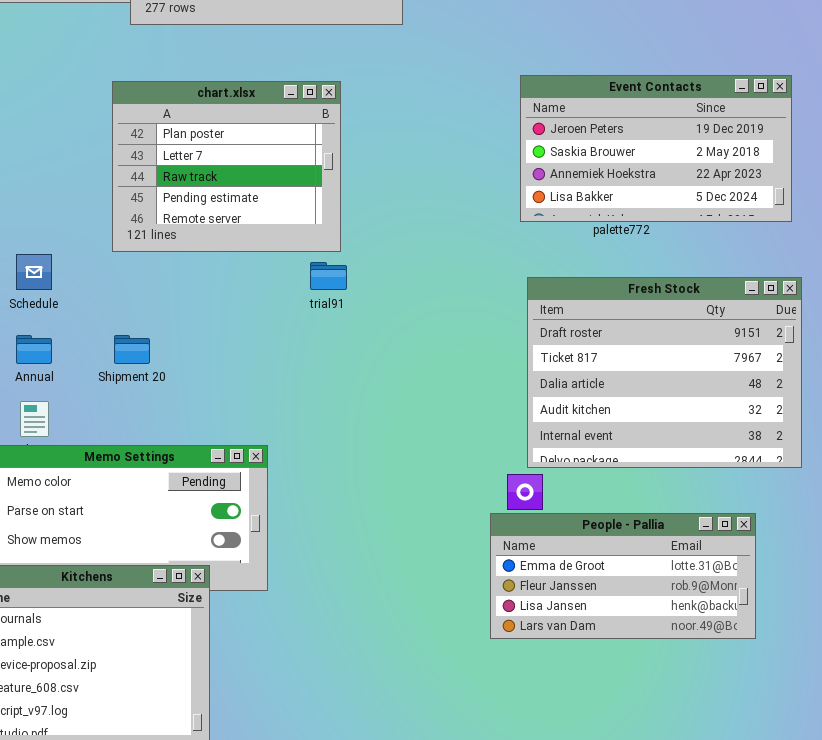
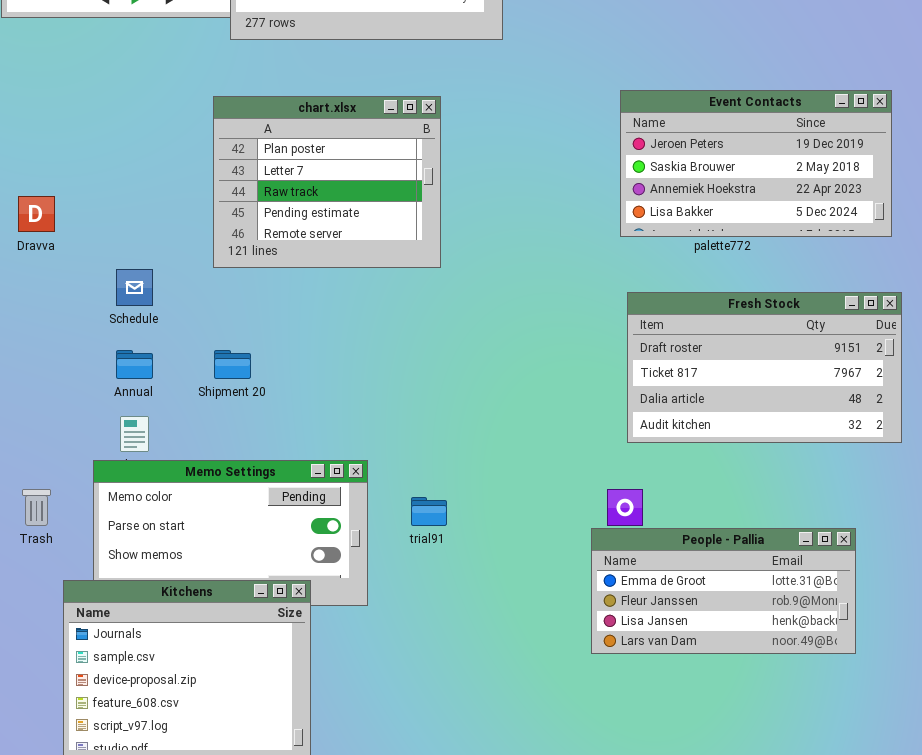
trial91: [310,262,347,290] -> [411,497,447,526], moved
Fresh Stock: [527,277,802,468] -> [627,292,902,443], resized

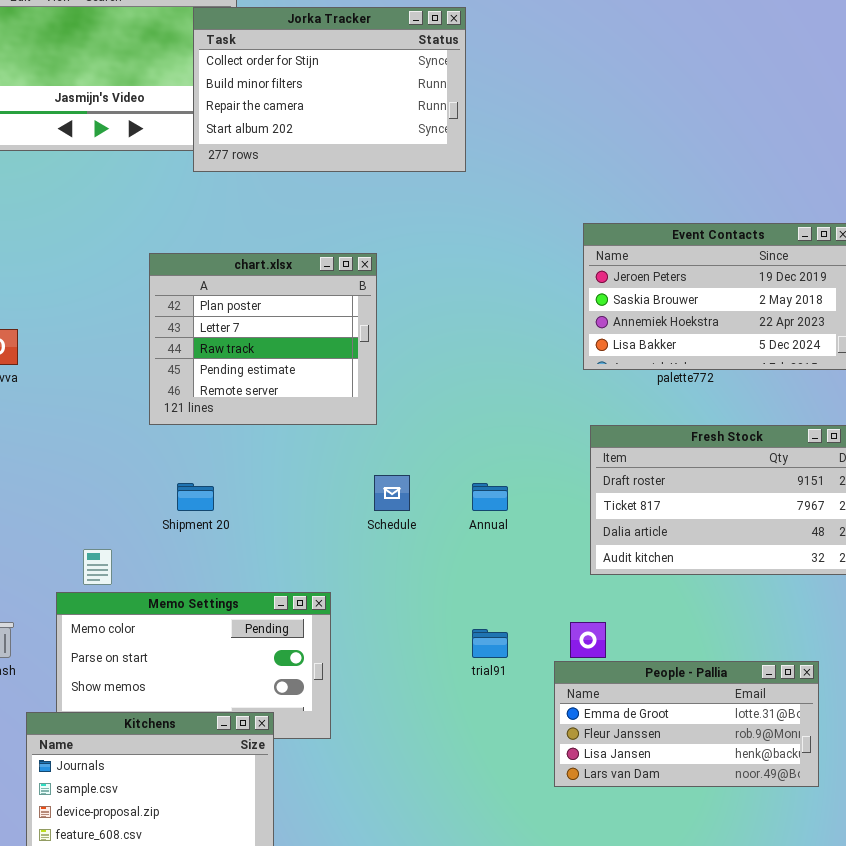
chart.xlsx: [213,96,441,268] -> [149,253,377,425], moved
Schedule: [116,269,153,306] -> [374,475,410,511], moved
Annual: [116,350,153,379] -> [472,483,508,511], moved
trial91: [411,497,447,526] -> [472,629,508,658], moved

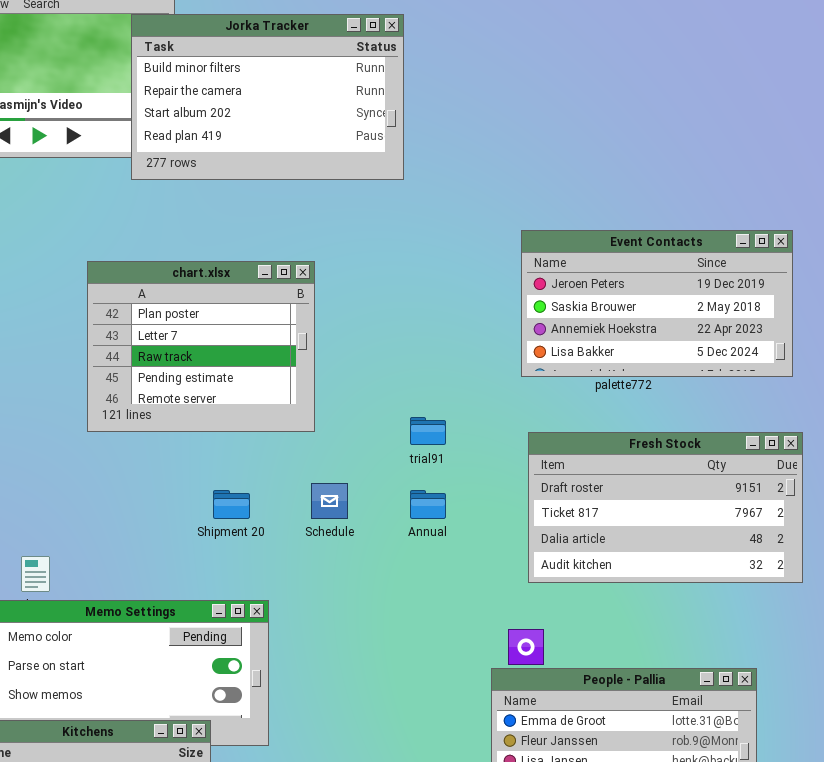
Jorka Tracker: [193,7,466,172] -> [131,14,404,180], scrolled down 1 row
Shipment 20: [177,483,214,511] -> [213,490,250,519], moved
trial91: [472,629,508,658] -> [410,417,446,445], moved

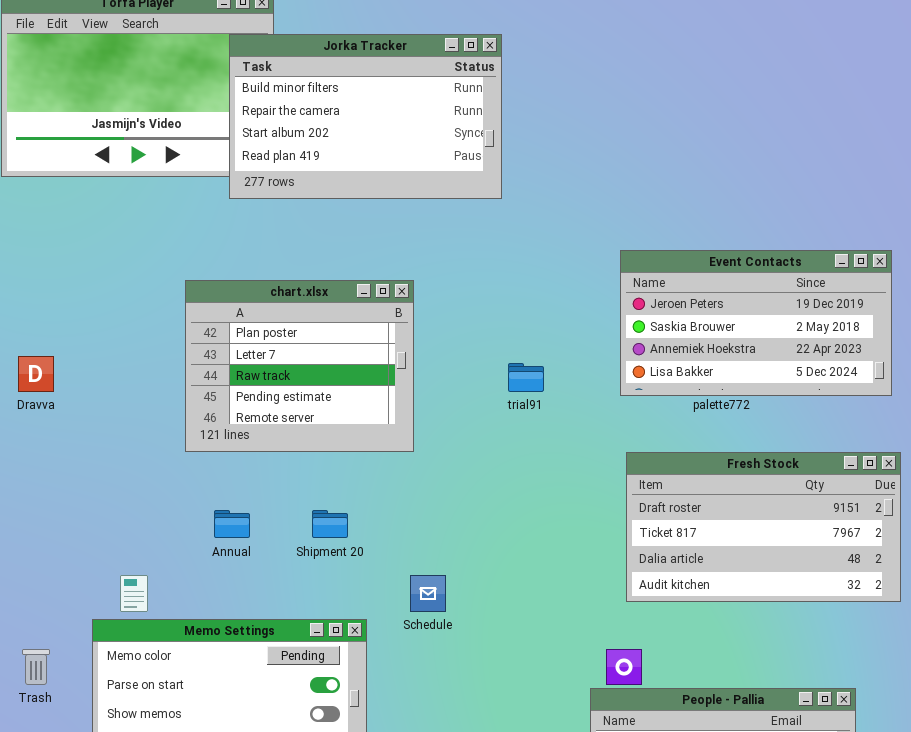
trial91: [410,417,446,445] -> [508,363,544,392], moved
Schedule: [311,483,348,519] -> [410,575,446,612], moved
Annual: [410,490,446,519] -> [214,510,250,538], moved

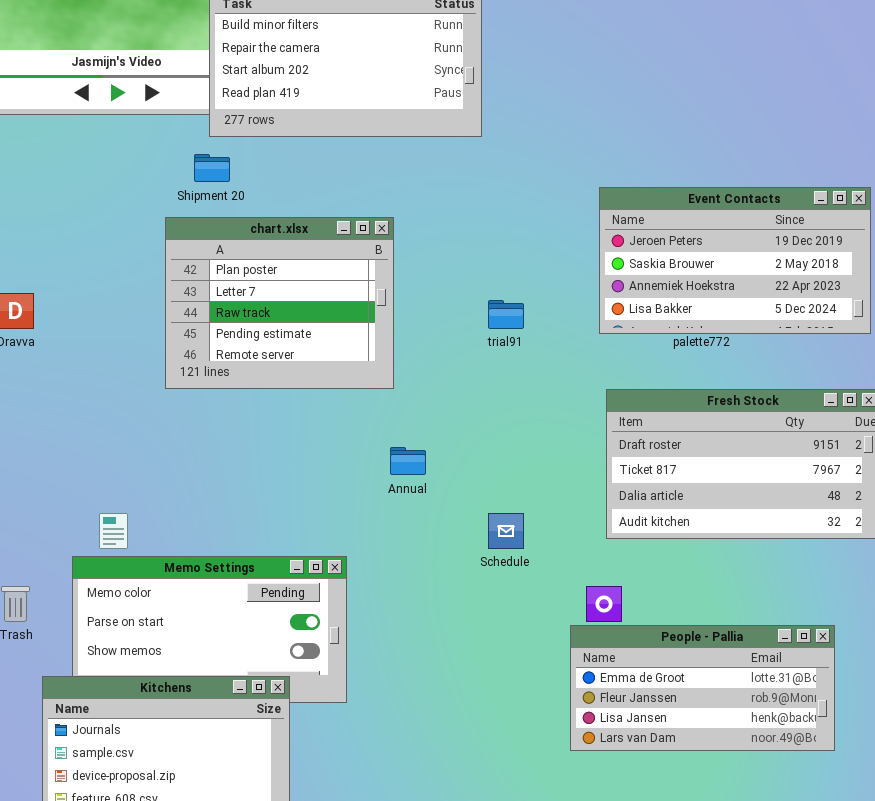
Annual: [214,510,250,538] -> [390,447,426,475], moved
Shipment 20: [312,510,348,538] -> [194,154,230,182], moved
Schedule: [410,575,446,612] -> [488,513,524,549], moved

